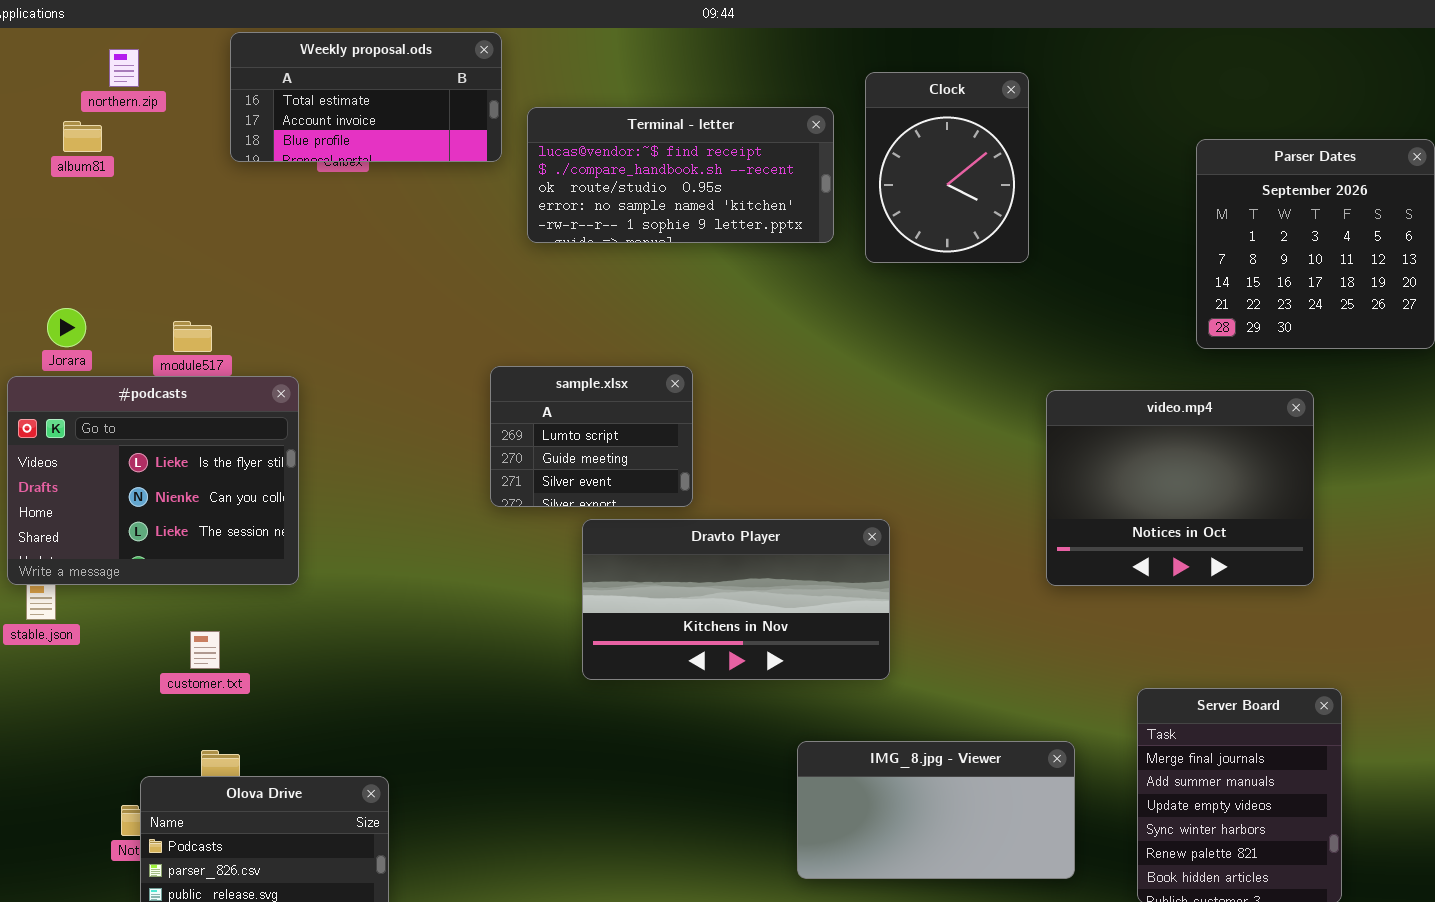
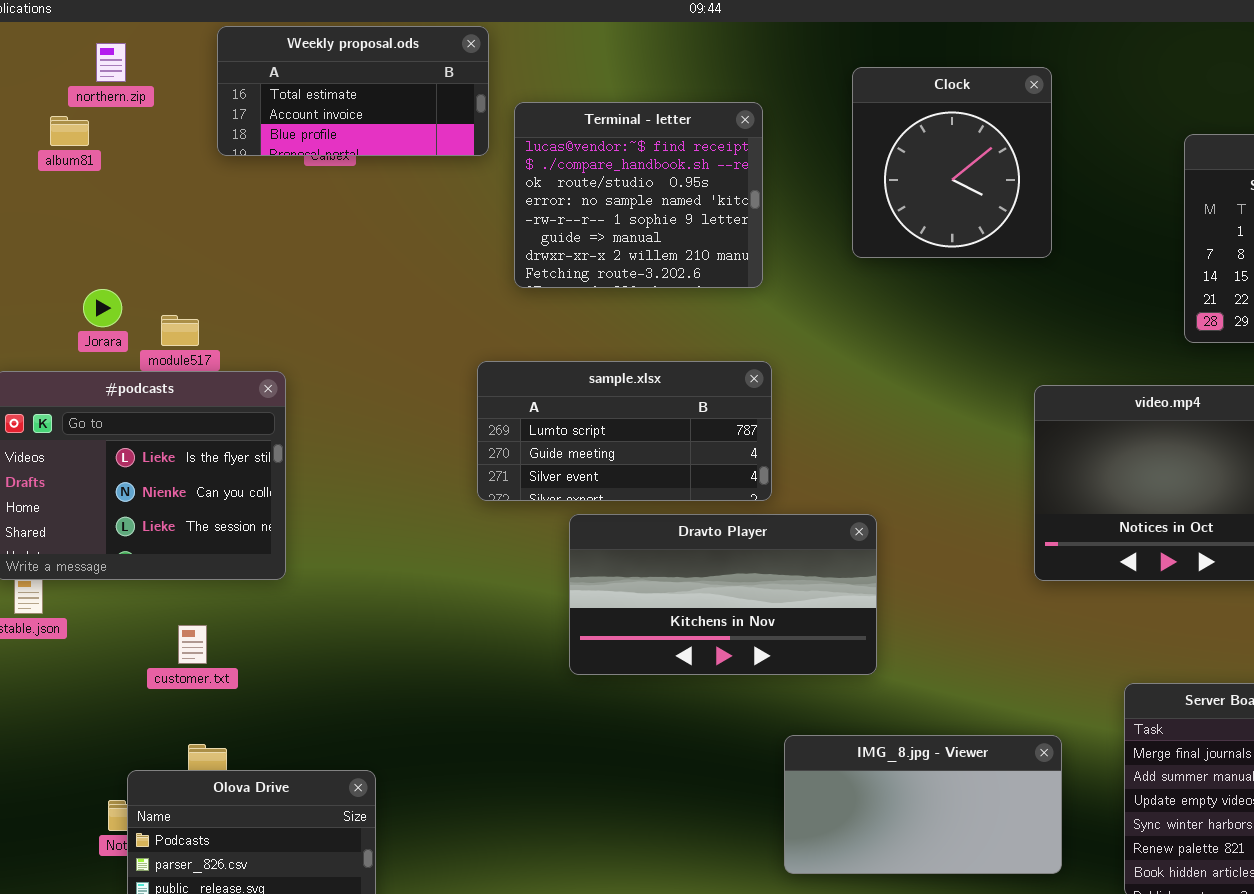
Clock: [865,72,1029,263] -> [852,67,1052,258], resized
Terminal - letter: [527,107,834,243] -> [514,102,763,288], resized
Jorara: [47,308,86,347] -> [83,289,122,327], moved
sample.xlsx: [490,366,693,507] -> [477,361,772,501], resized

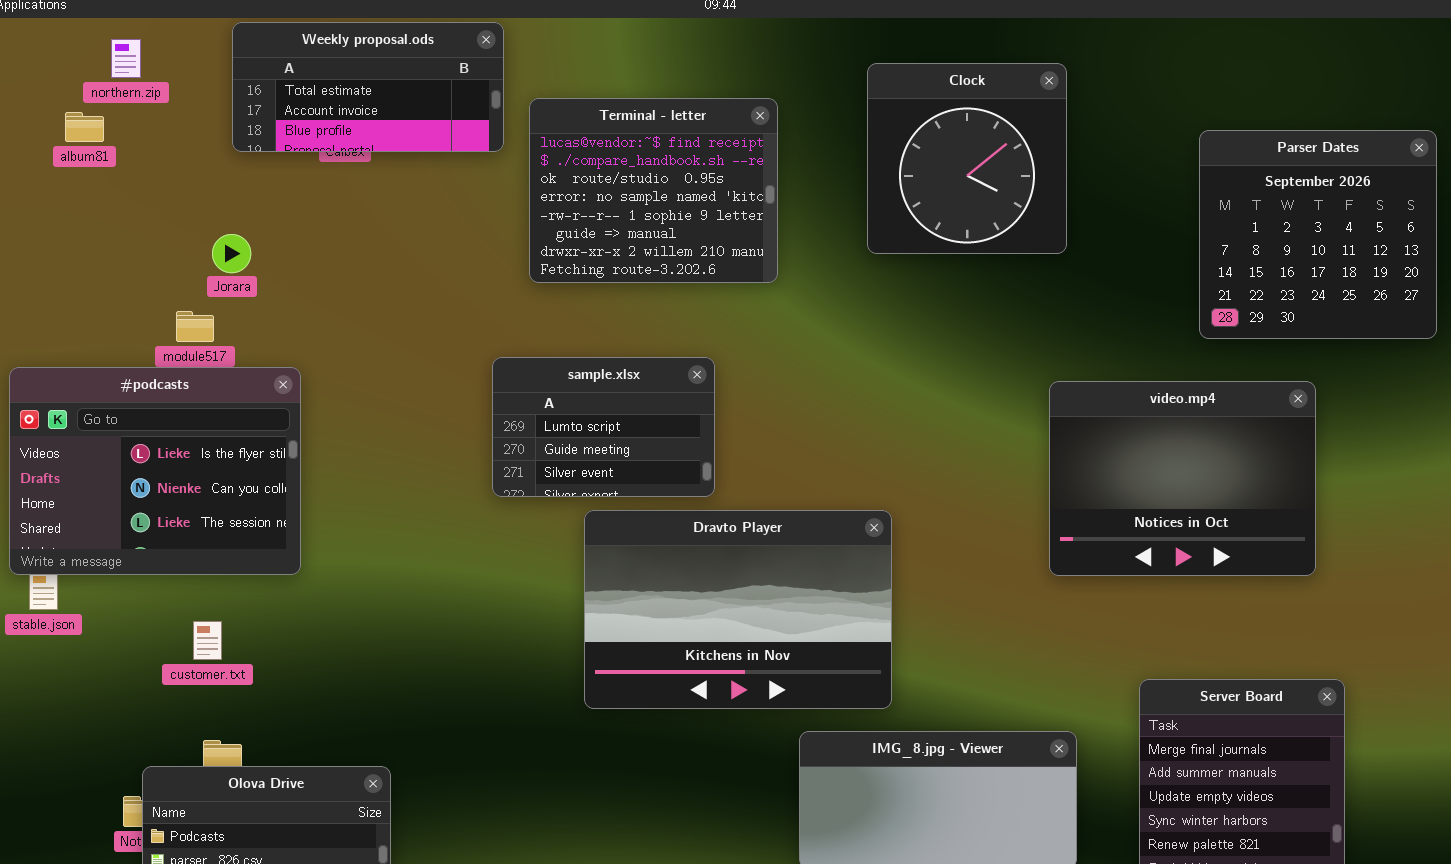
Jorara: [83,289,122,327] -> [212,234,251,273], moved
sample.xlsx: [477,361,772,501] -> [492,357,715,497], resized
Dravto Player: [569,514,877,675] -> [584,510,892,709], resized

